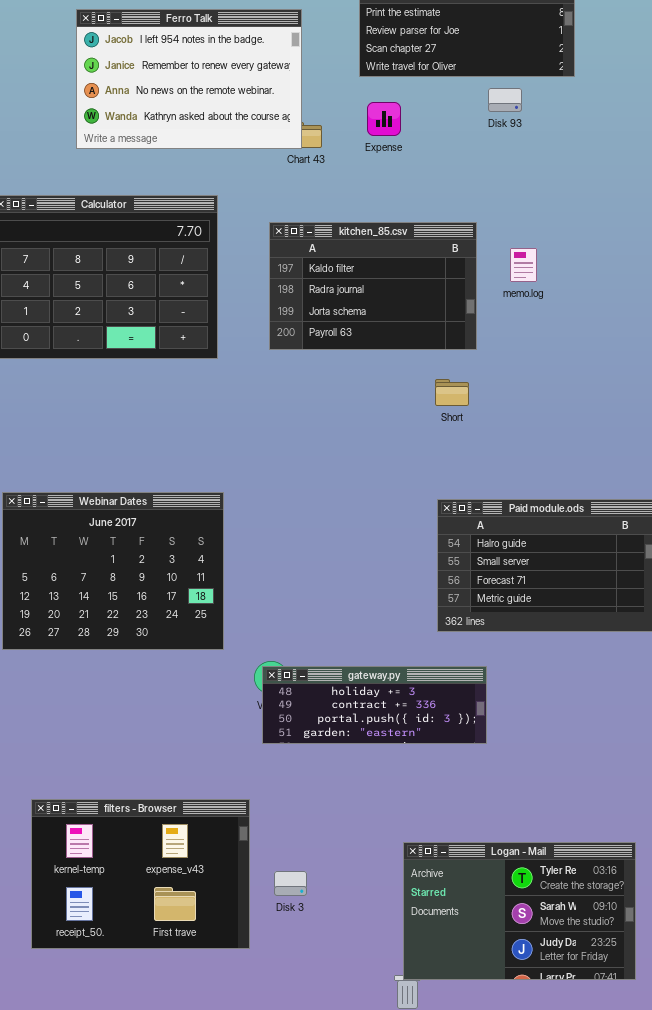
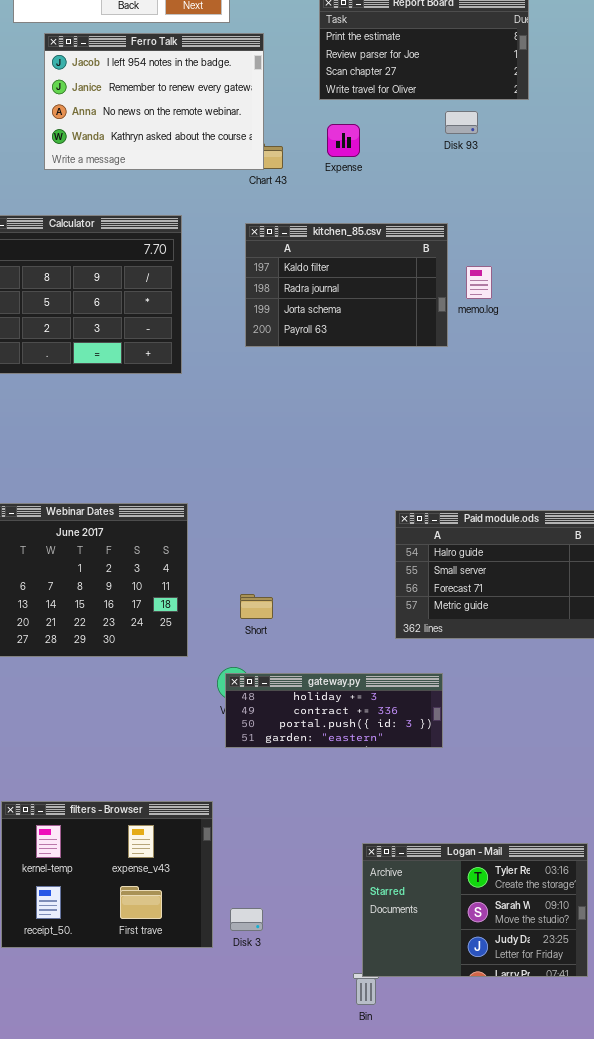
kitchen_85.csv: [269,222,477,350] -> [245,223,448,347], moved
Short: [435,379,469,406] -> [240,594,273,619], moved
Disk 3: [274,871,307,896] -> [230,908,263,931], moved

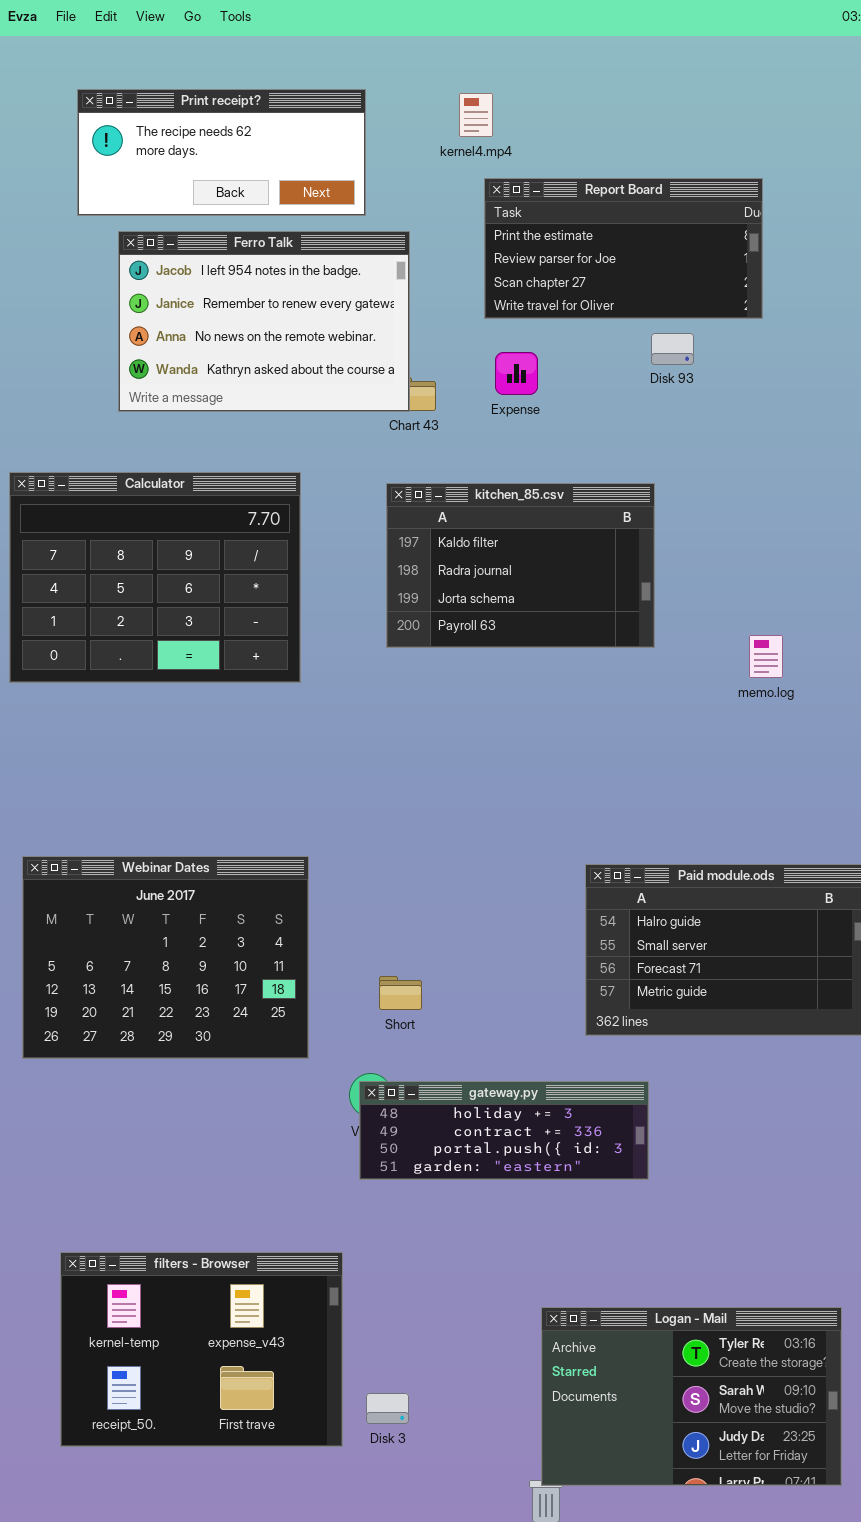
memo.log: [466,266,492,299] -> [749,635,783,678], moved

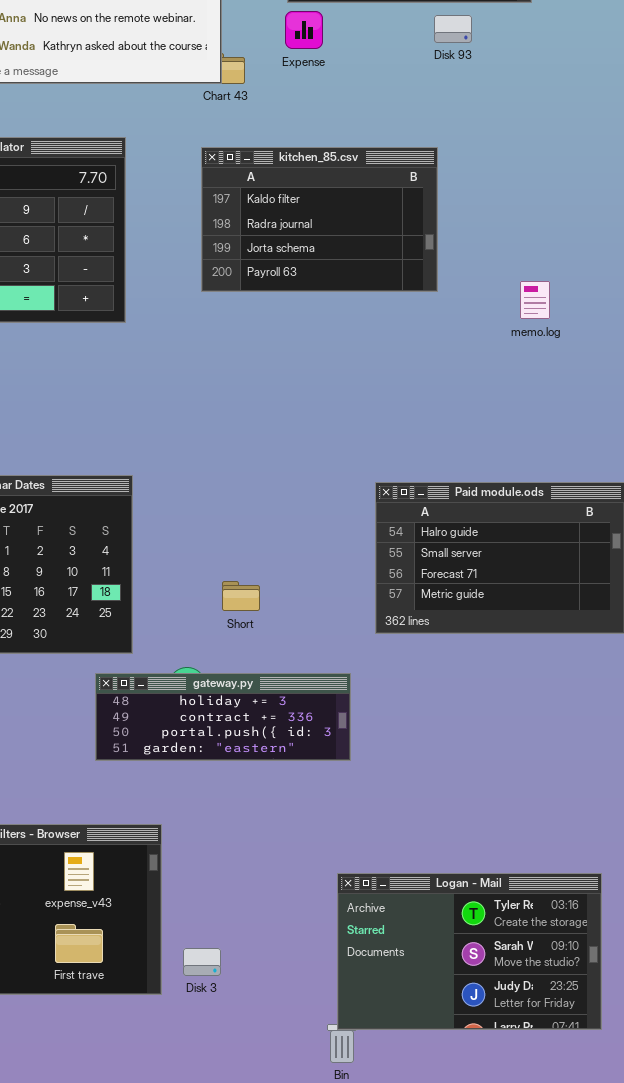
Expense: [495,352,538,395] -> [285,11,323,49], moved
Short: [379,976,422,1010] -> [222,581,260,611], moved
gateway.py: [359,1081,649,1180] -> [95,673,351,761], moved

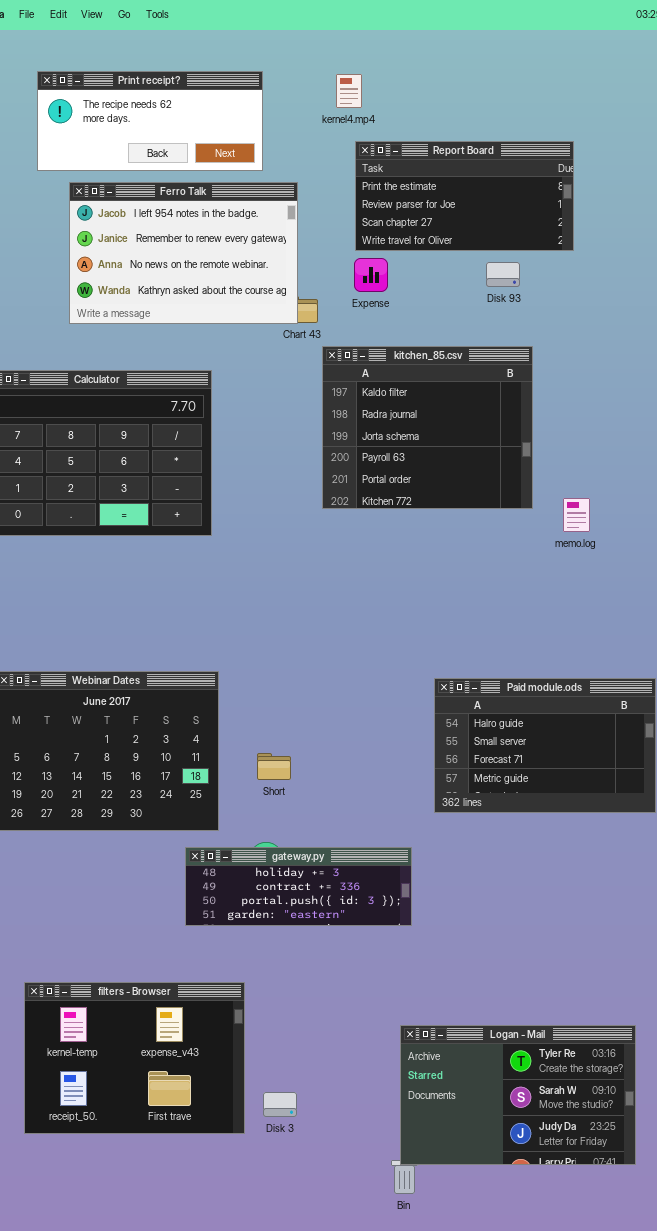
kitchen_85.csv: [201,147,438,292] -> [322,346,533,509], moved, resized
Short: [222,581,260,611] -> [257,753,291,780], moved

